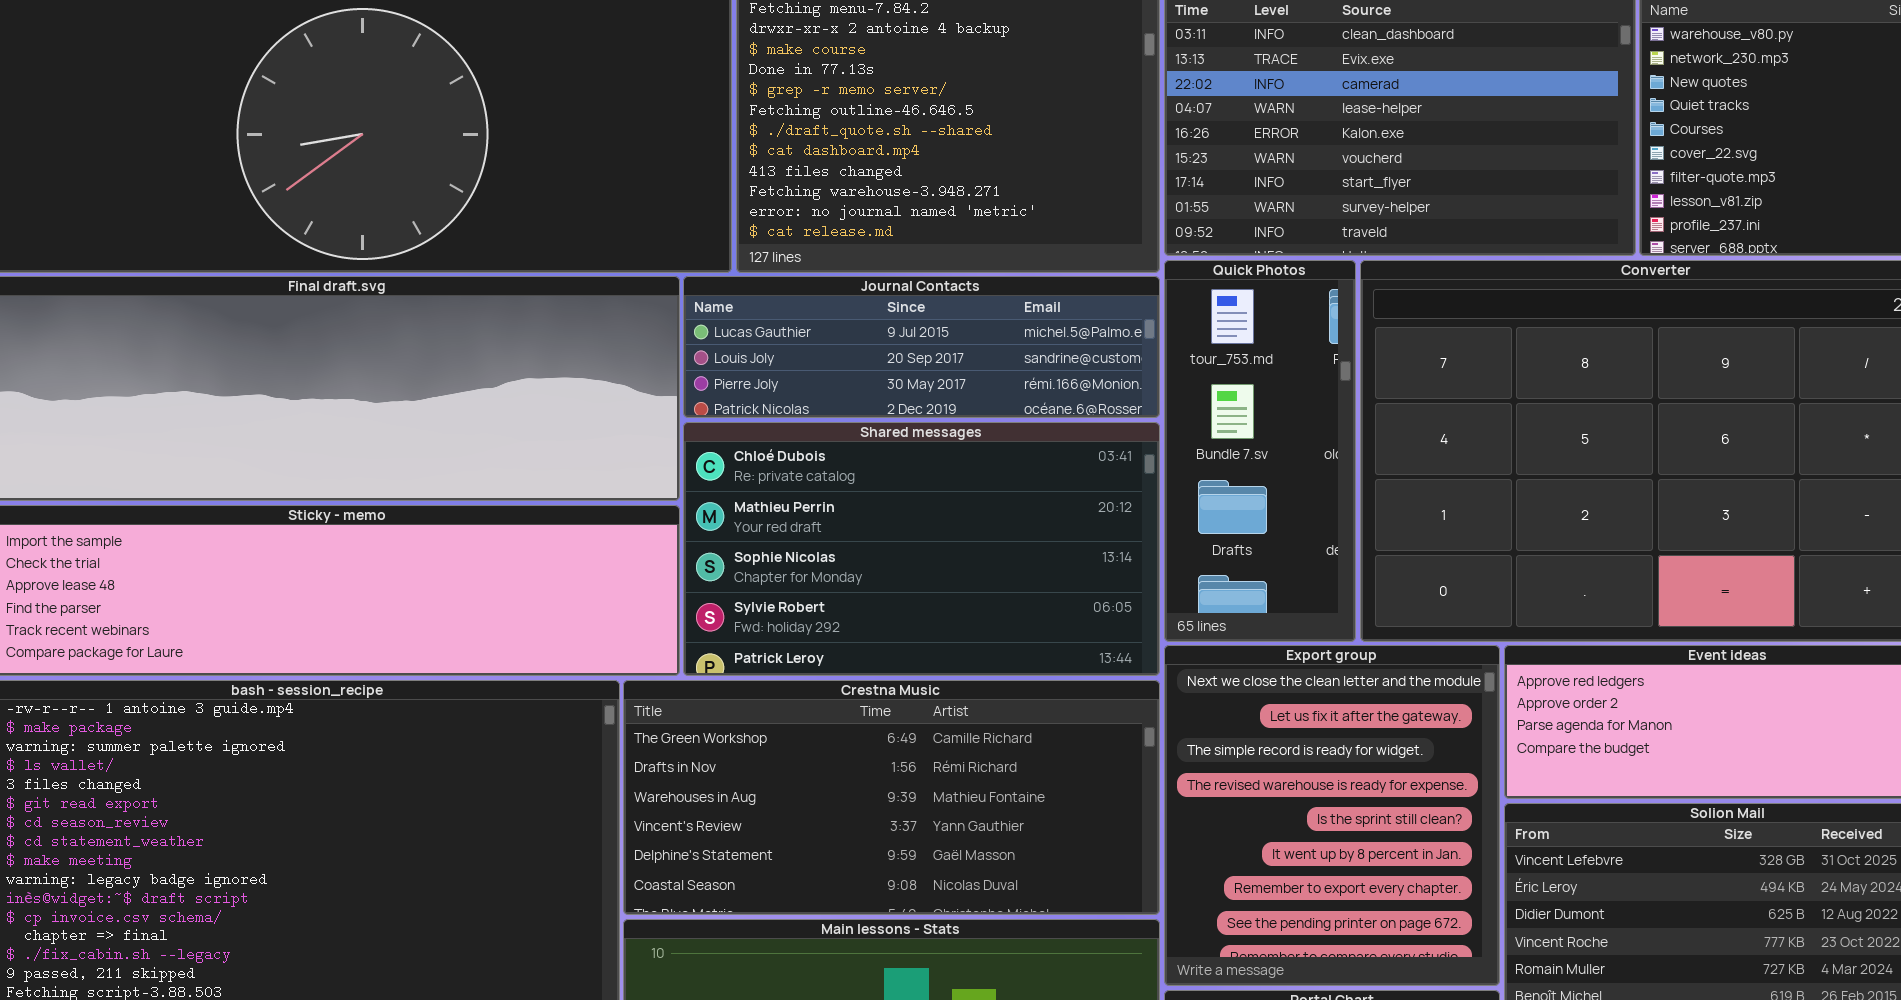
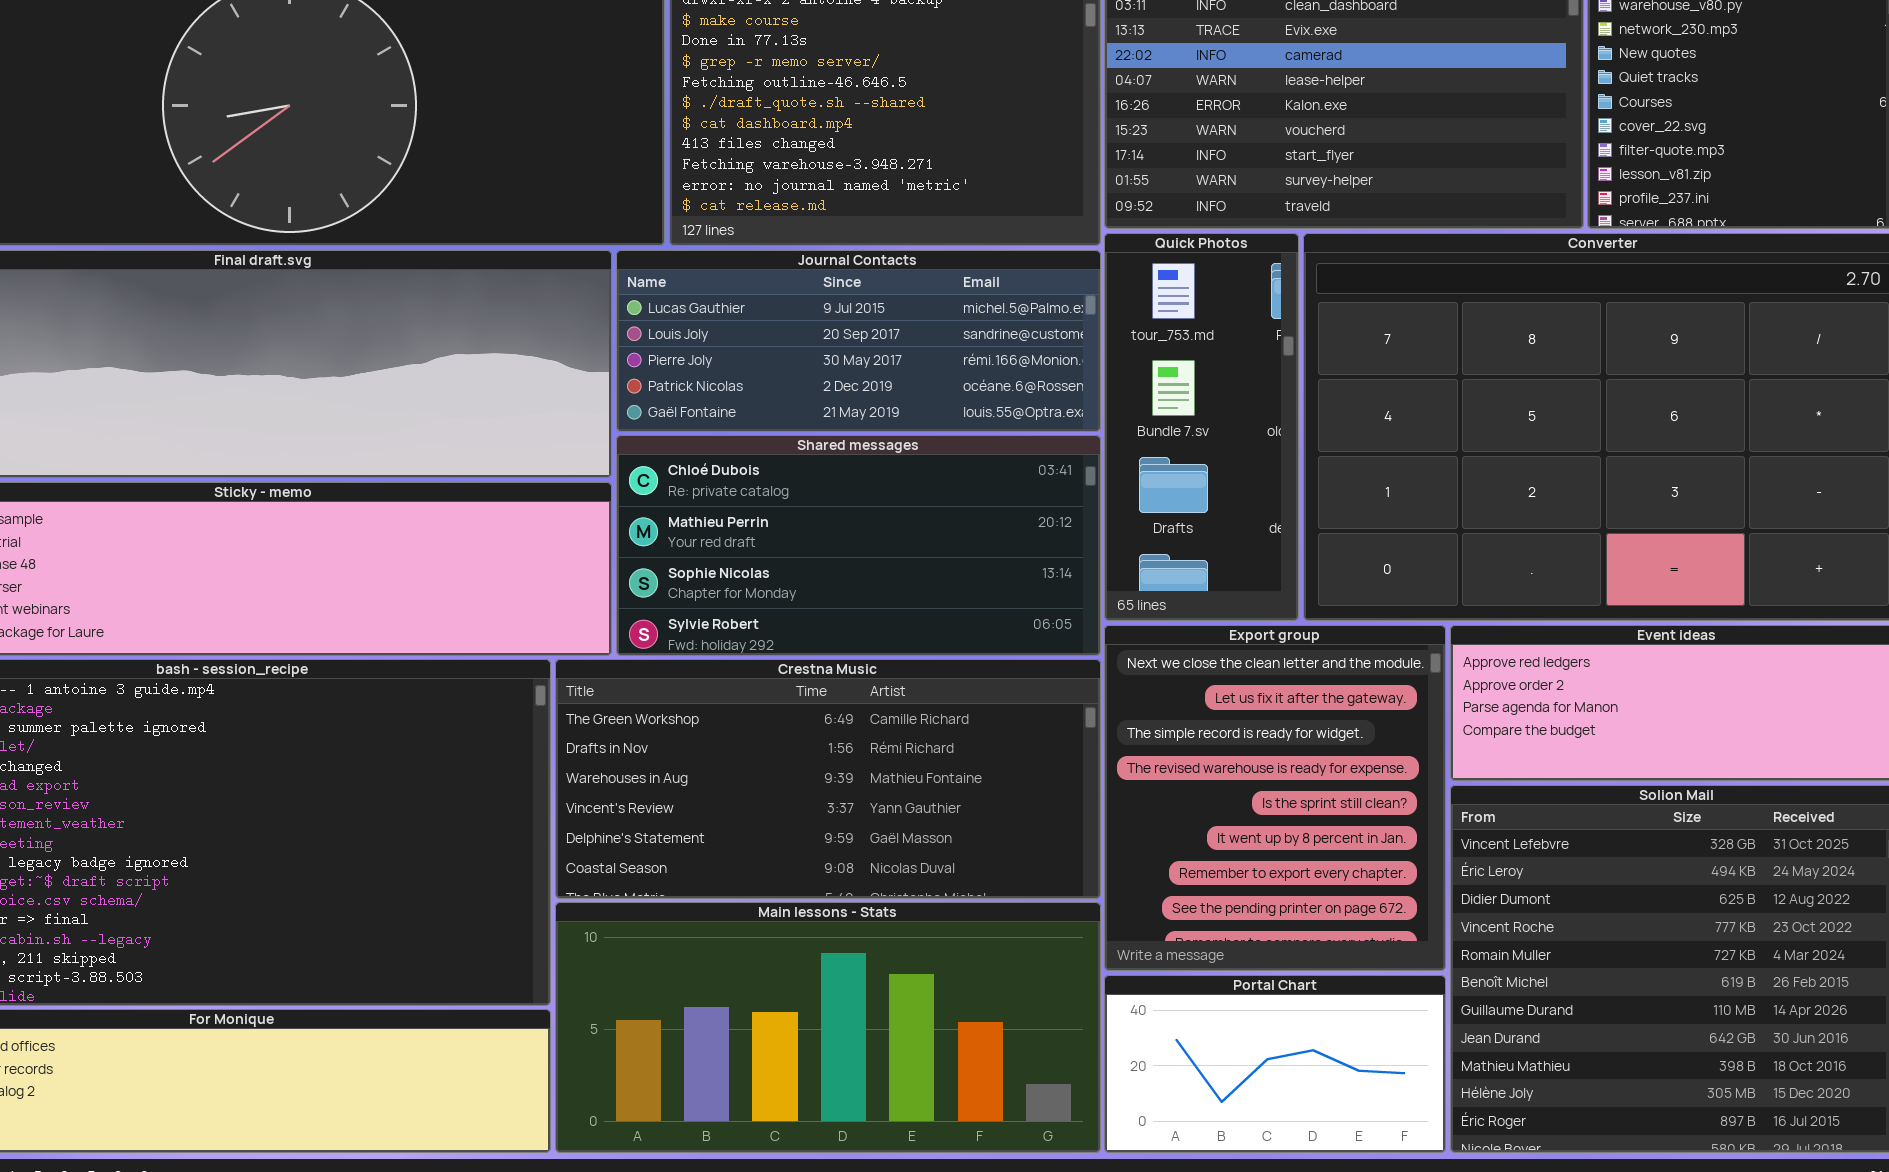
Journal Contacts: [683,276,1160,418] -> [616,250,1101,432], resized
Shared messages: [683,422,1160,676] -> [616,435,1101,656], resized

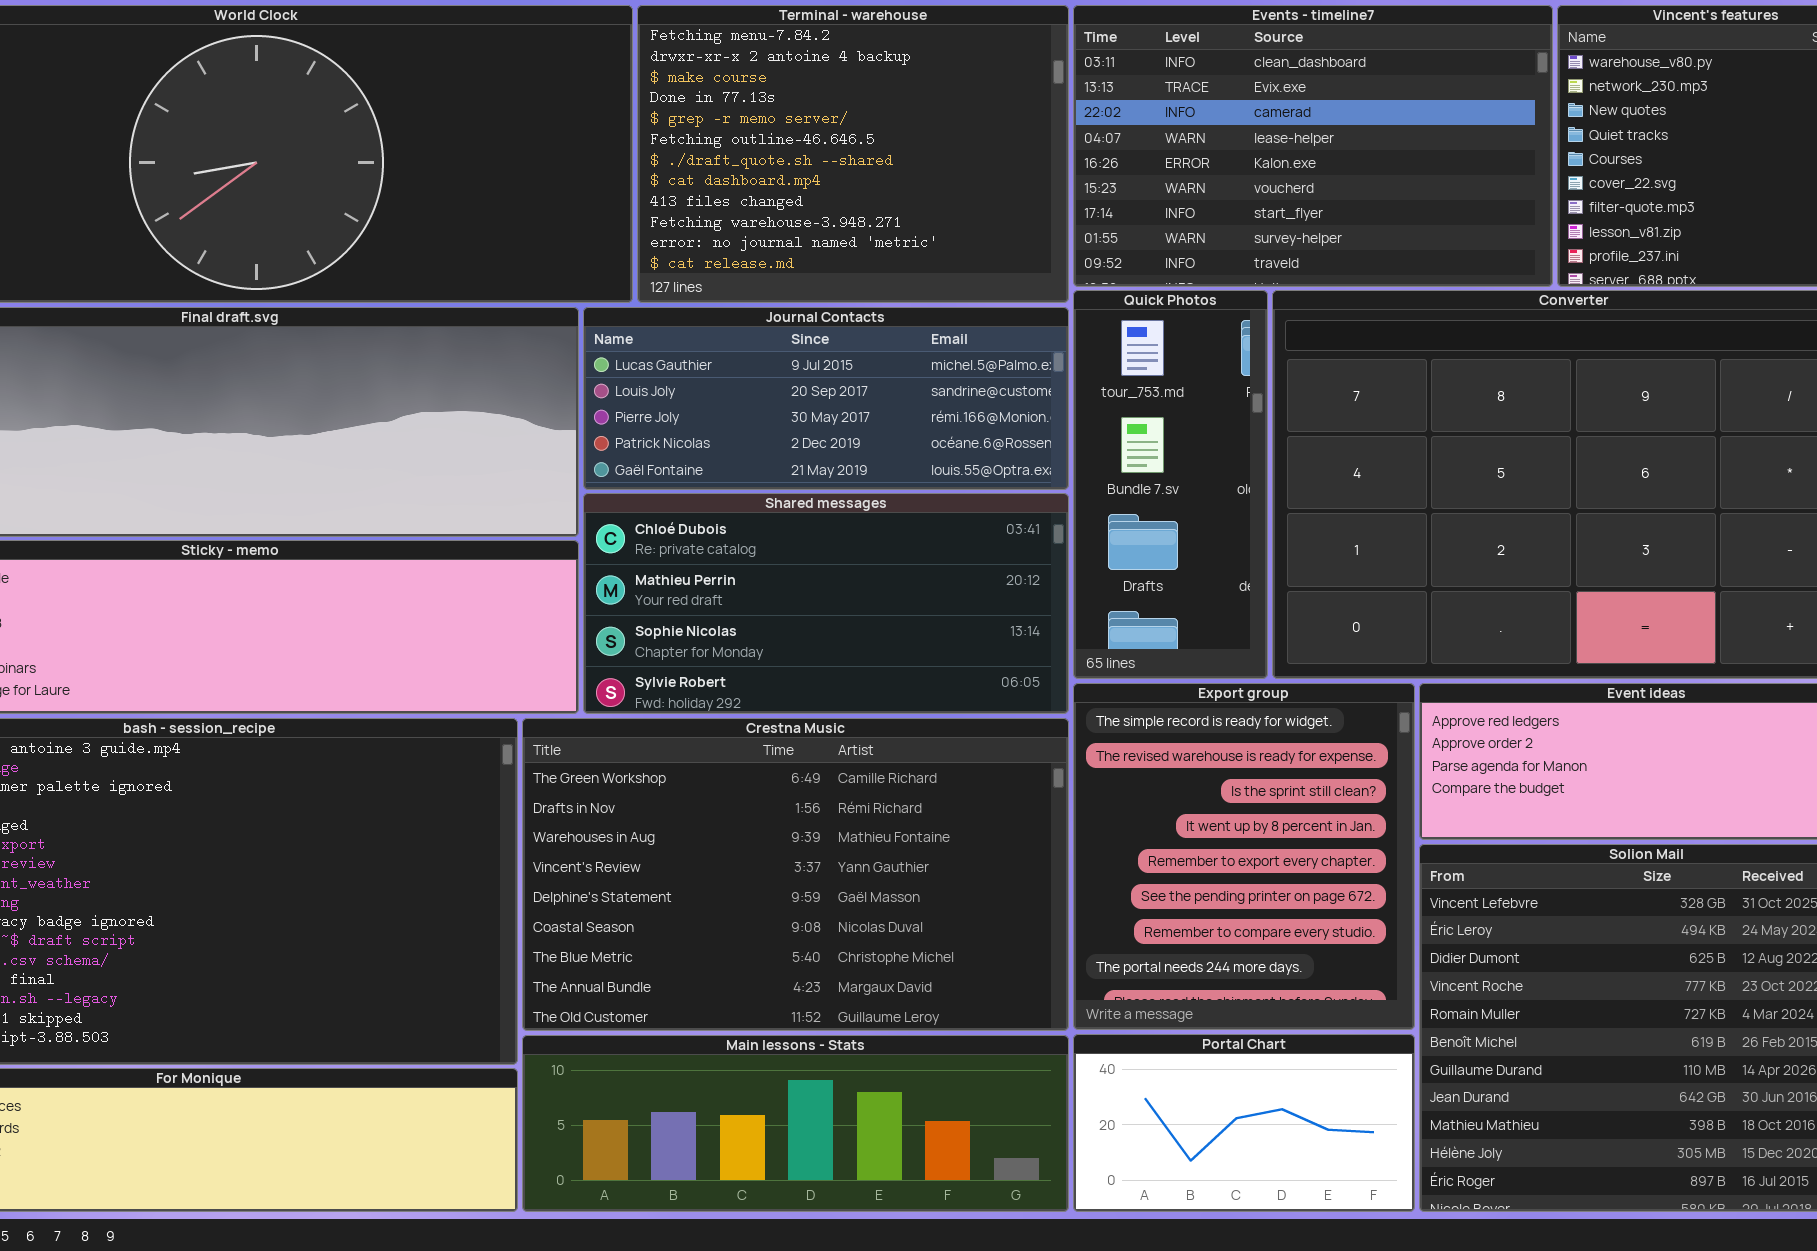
Export group: [1104,625,1446,971] -> [1073,683,1415,1030], scrolled down 2 rows
Crestna Music: [555,659,1101,899] -> [522,718,1069,1031], resized
Main lessons - Stats: [555,902,1101,1153] -> [522,1035,1069,1212], resized

